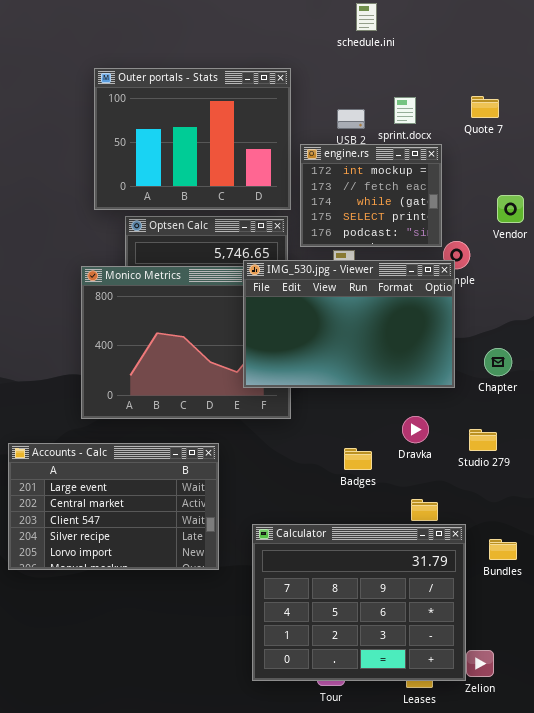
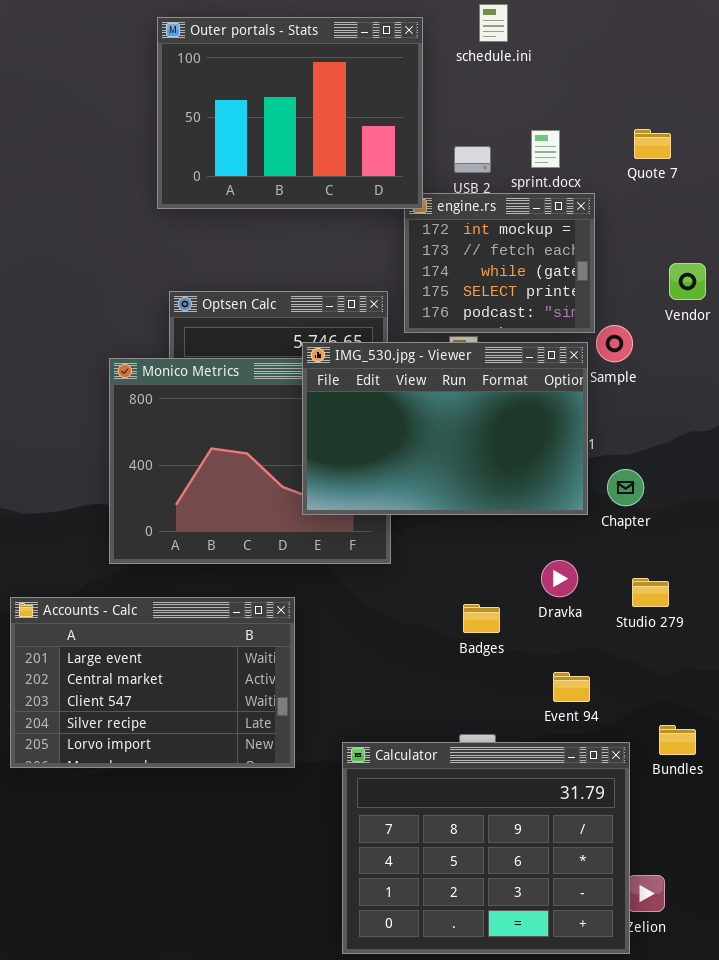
Outer portals - Stats: [94,68,291,210] -> [157,17,423,209], moved
IMG_530.jpg - Viewer: [243,260,455,388] -> [302,342,588,515], moved
Chapter: [484,348,512,376] -> [607,469,644,506], moved
Calculator: [252,524,466,681] -> [342,742,630,954], moved

